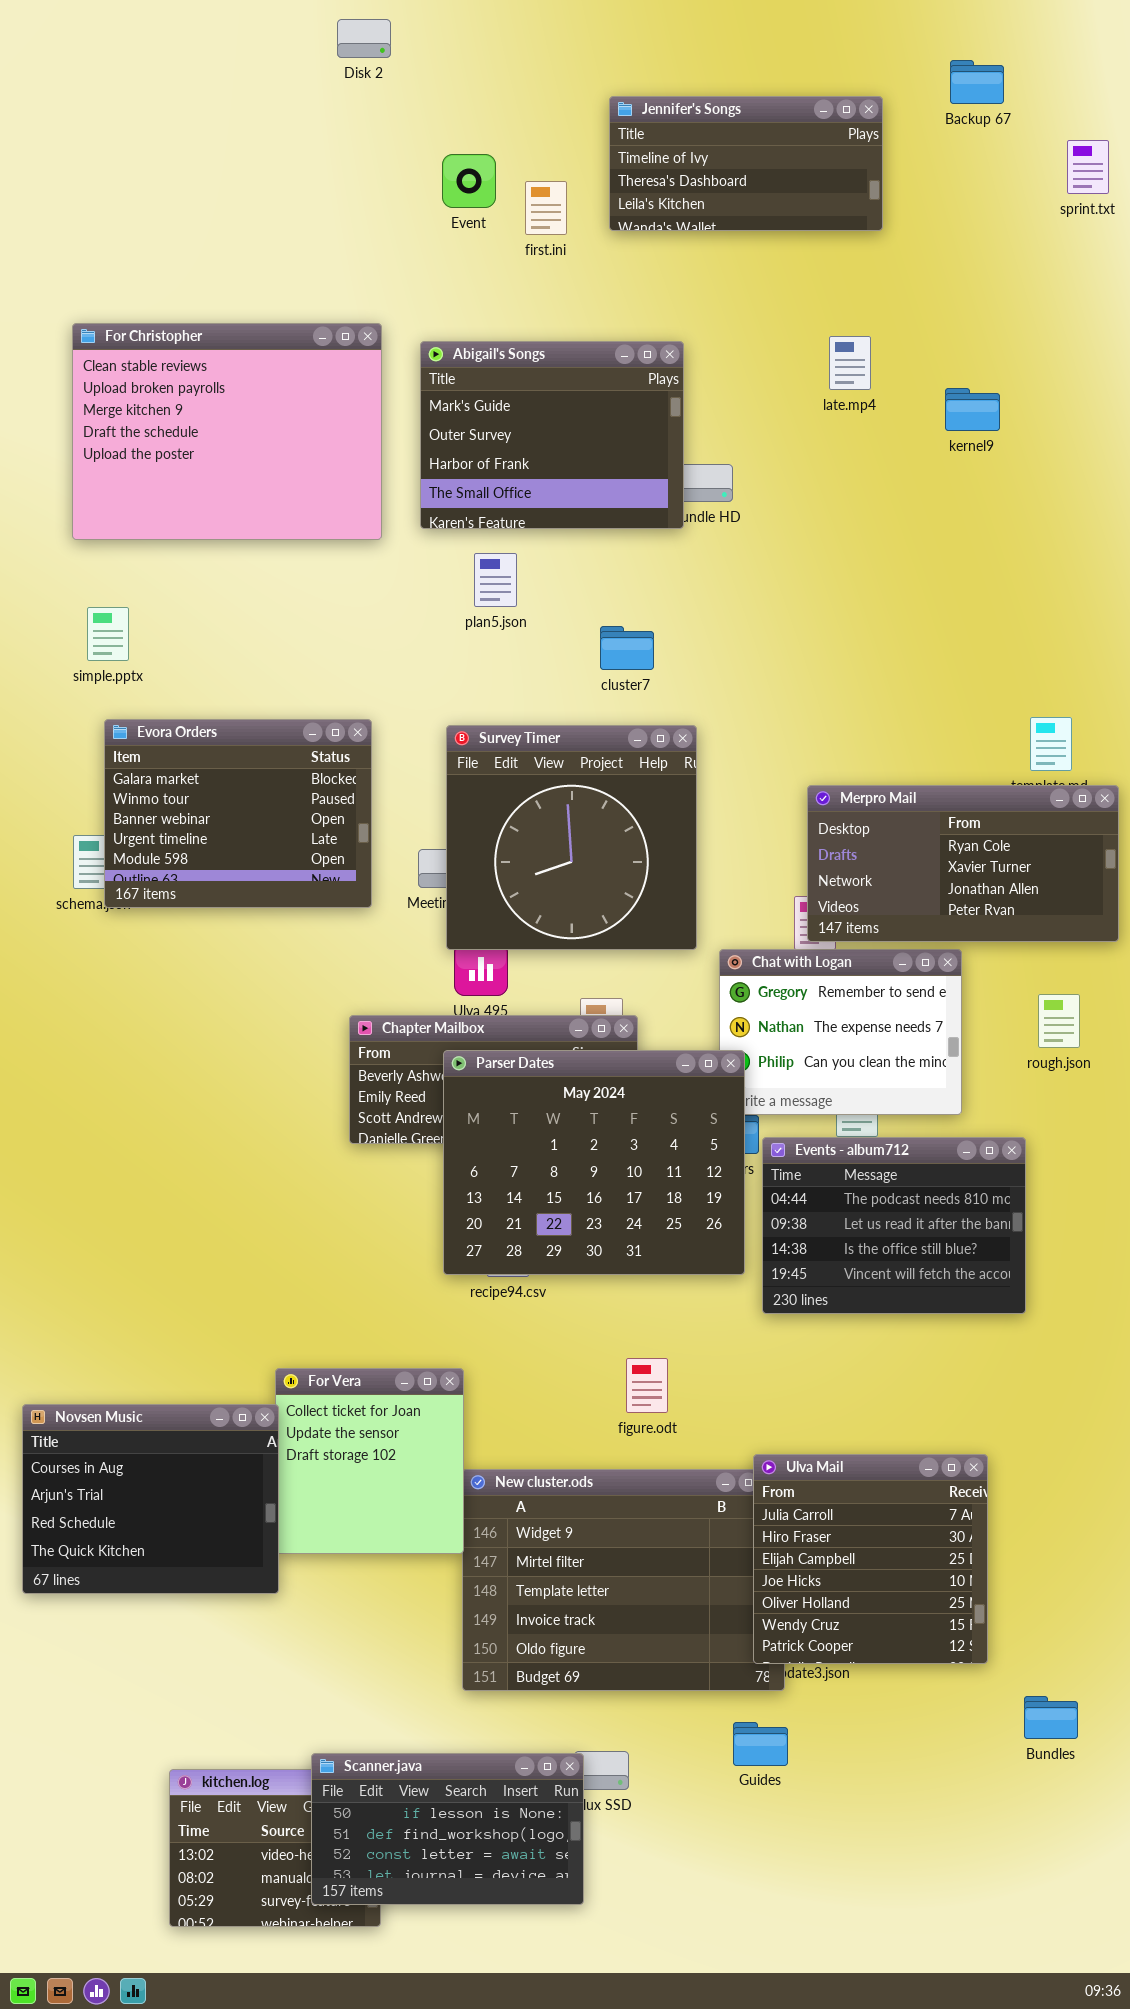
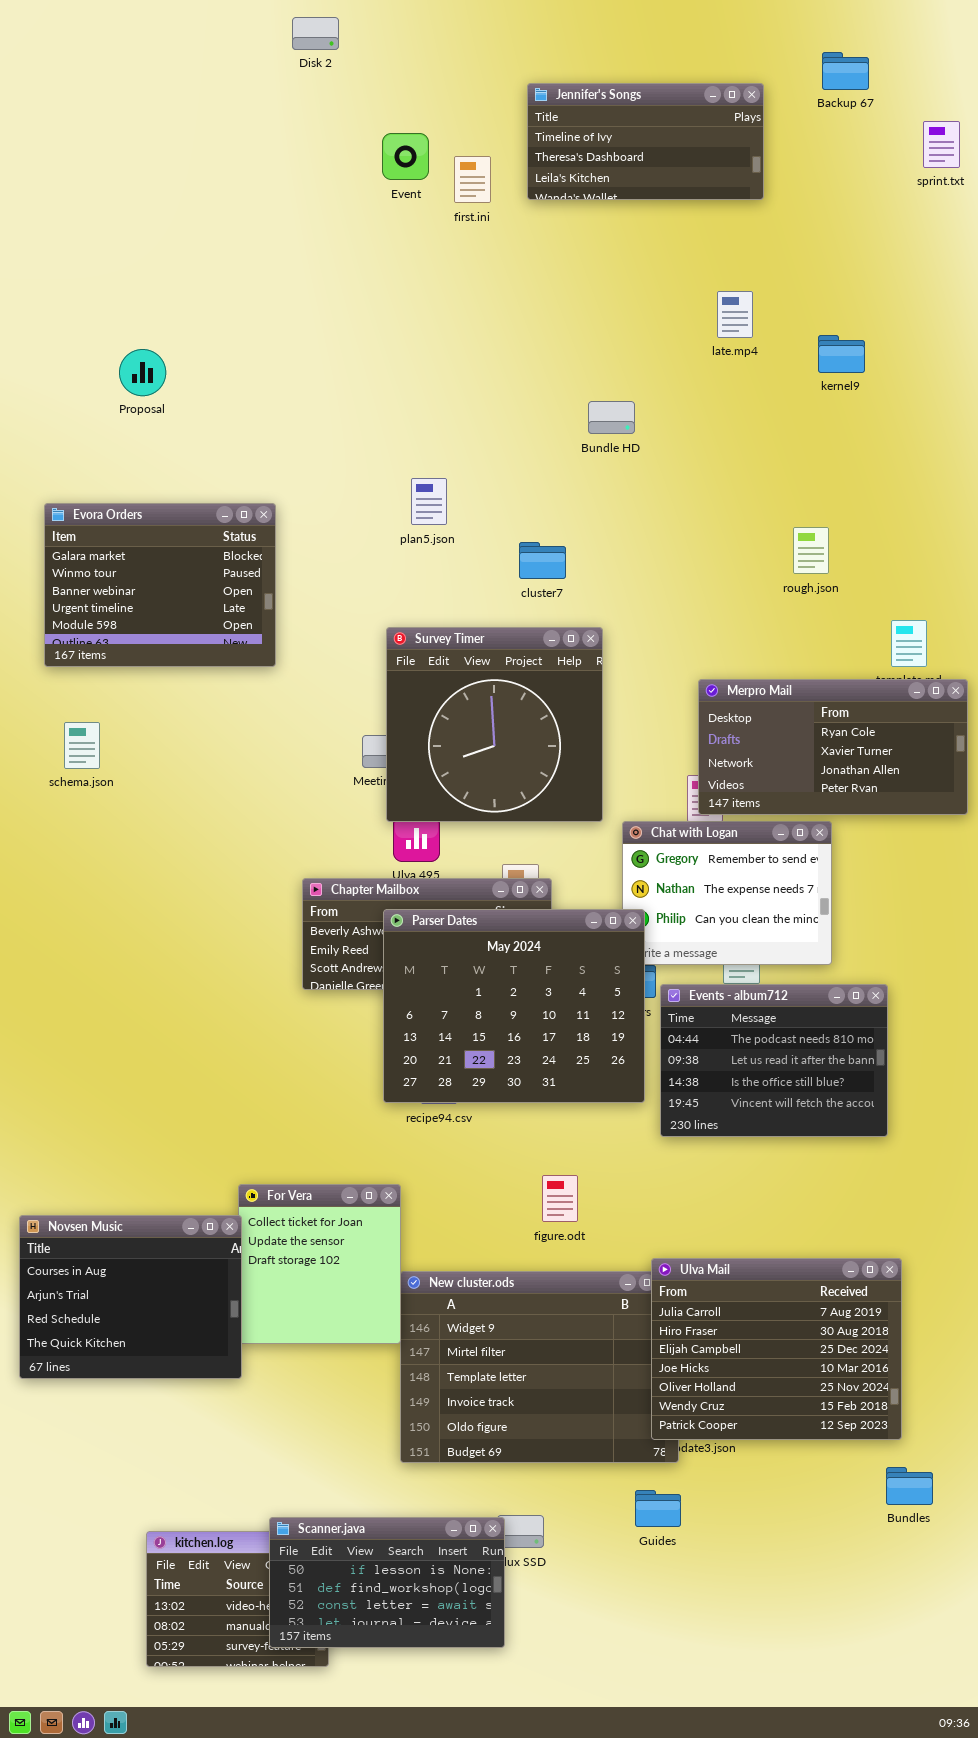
For Christopher: [72,323,382,540] -> none, closed
Abigail's Songs: [420,341,684,529] -> none, closed
Evora Orders: [104,719,372,908] -> [44,503,276,667], moved
rough.json: [1038,994,1080,1048] -> [793,527,829,574], moved
Ulva Mail: [753,1454,988,1664] -> [651,1258,902,1440], resized

